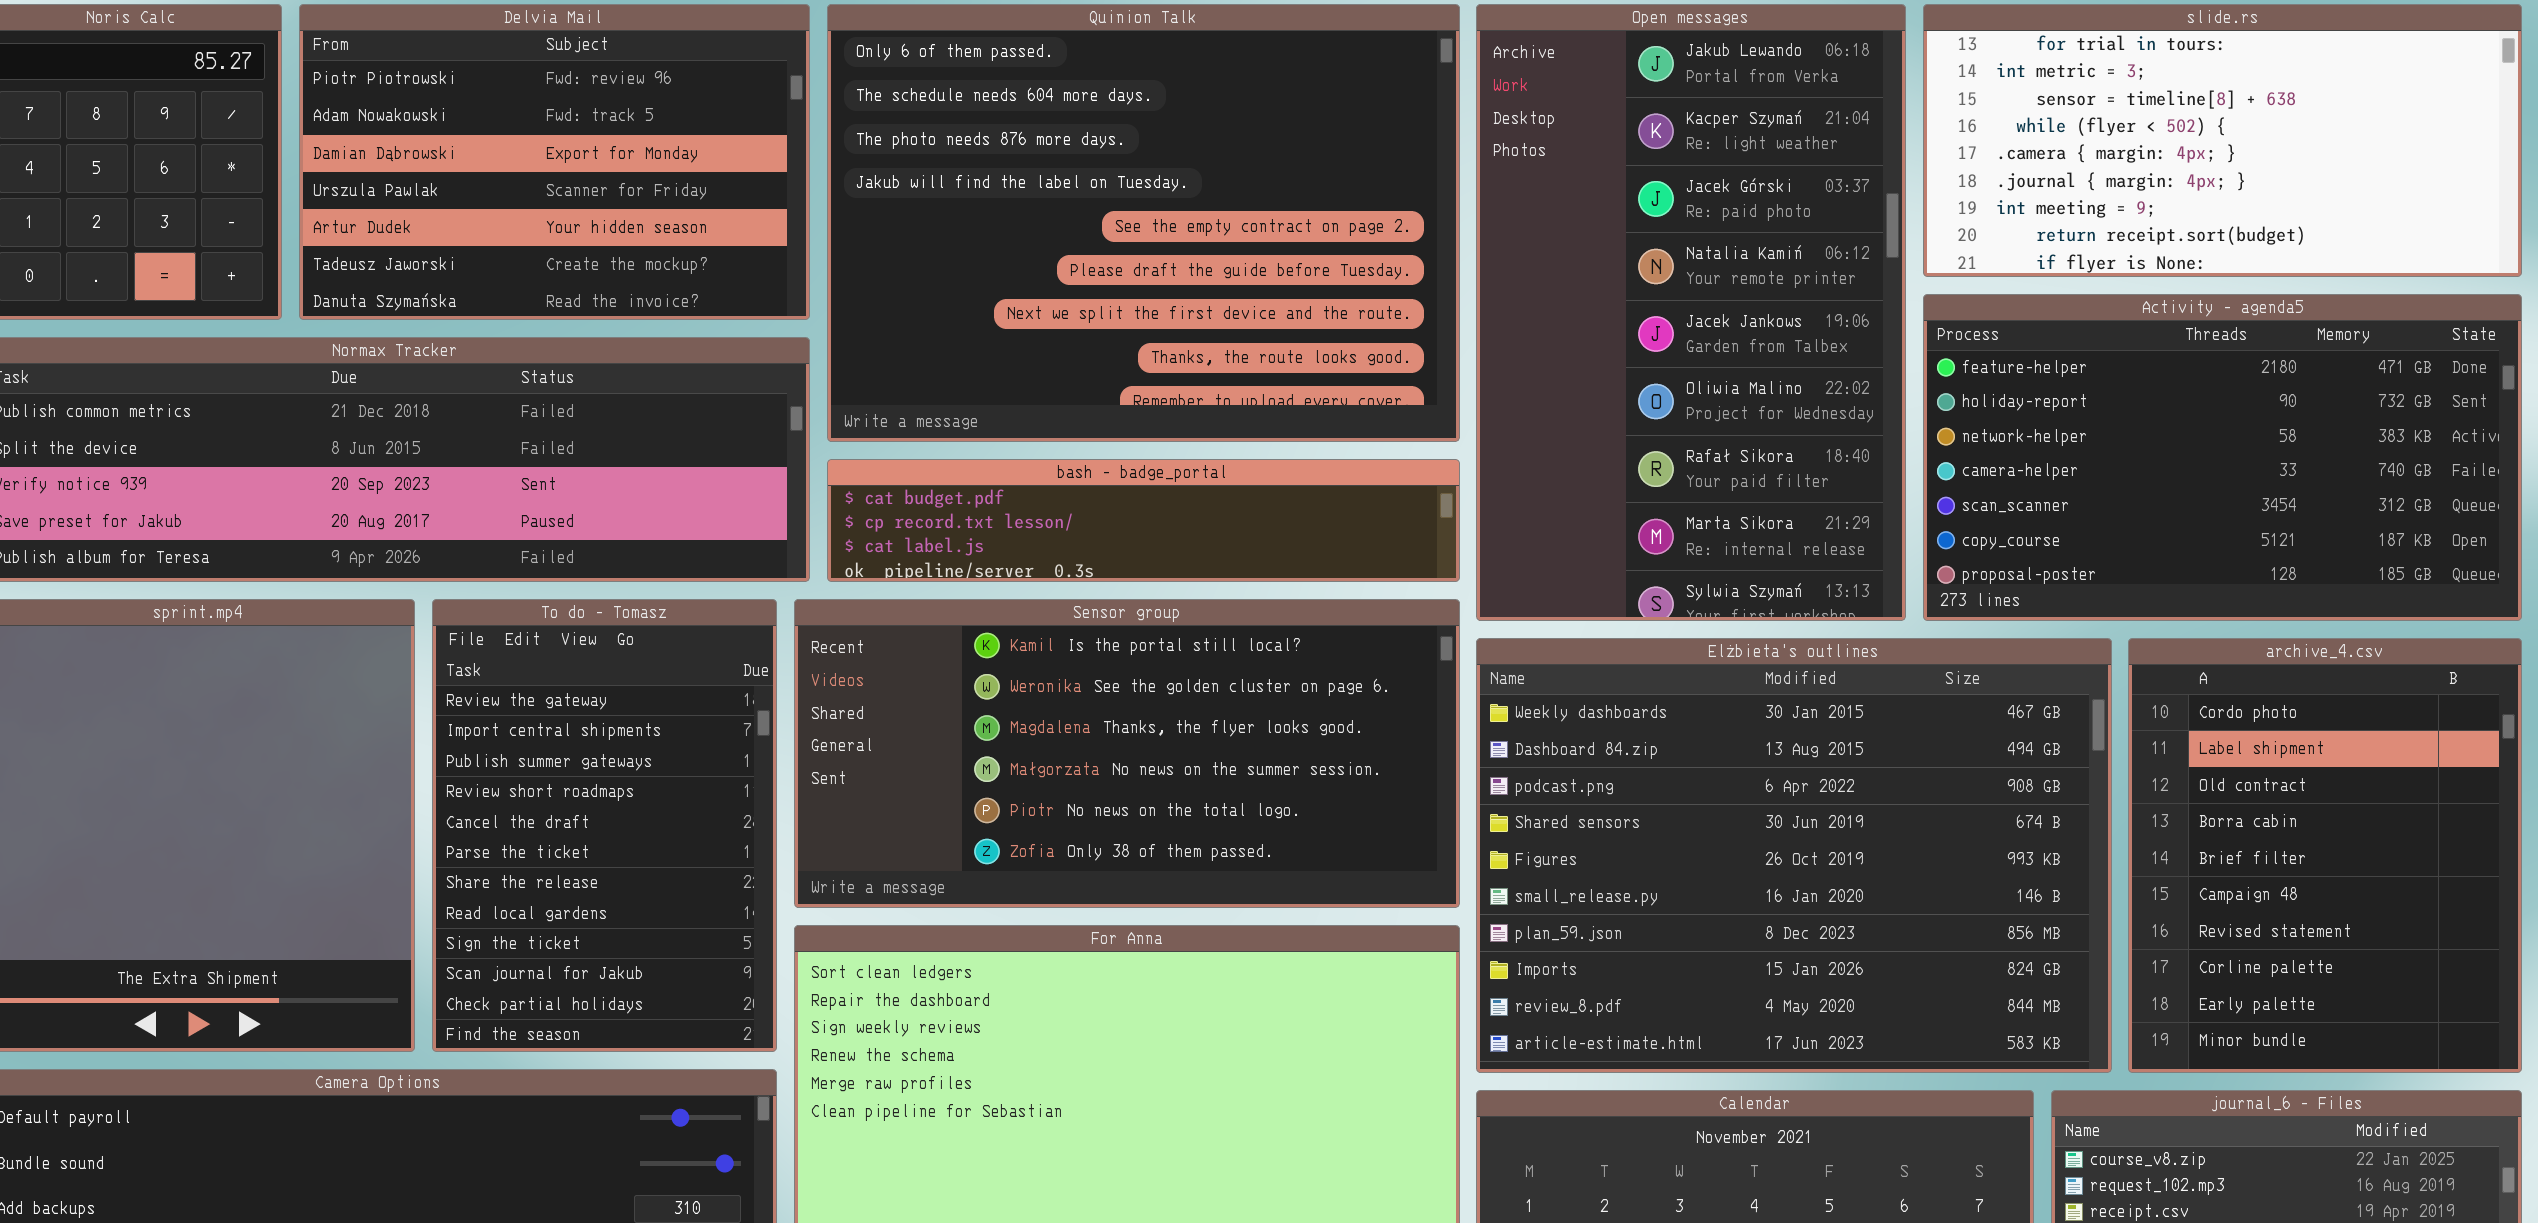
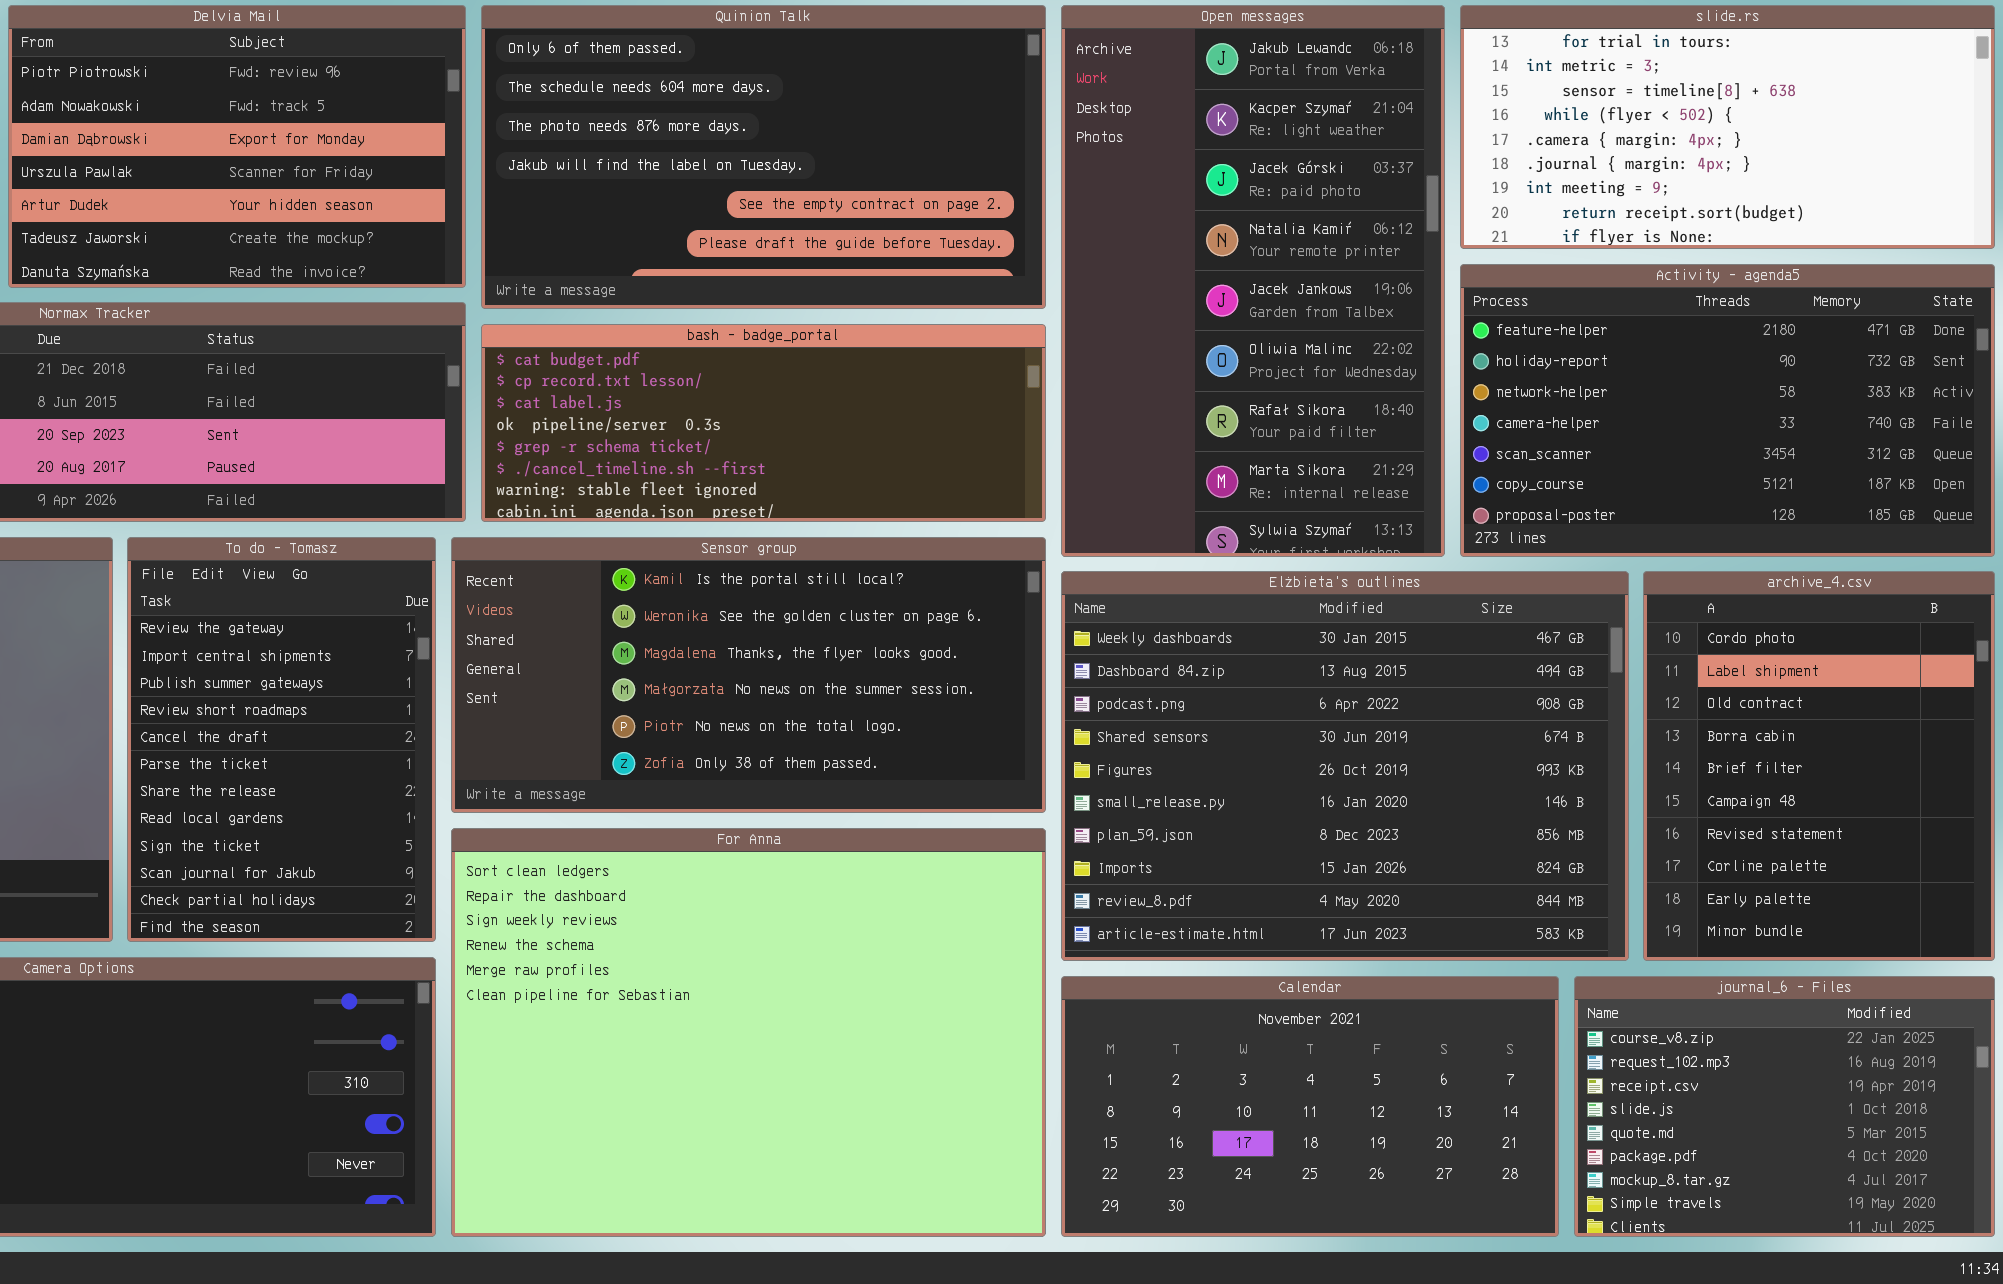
Quinion Talk: [827,4,1460,442] -> [481,5,1046,309], resized
bash - badge_portal: [827,459,1460,582] -> [481,324,1046,522], resized

